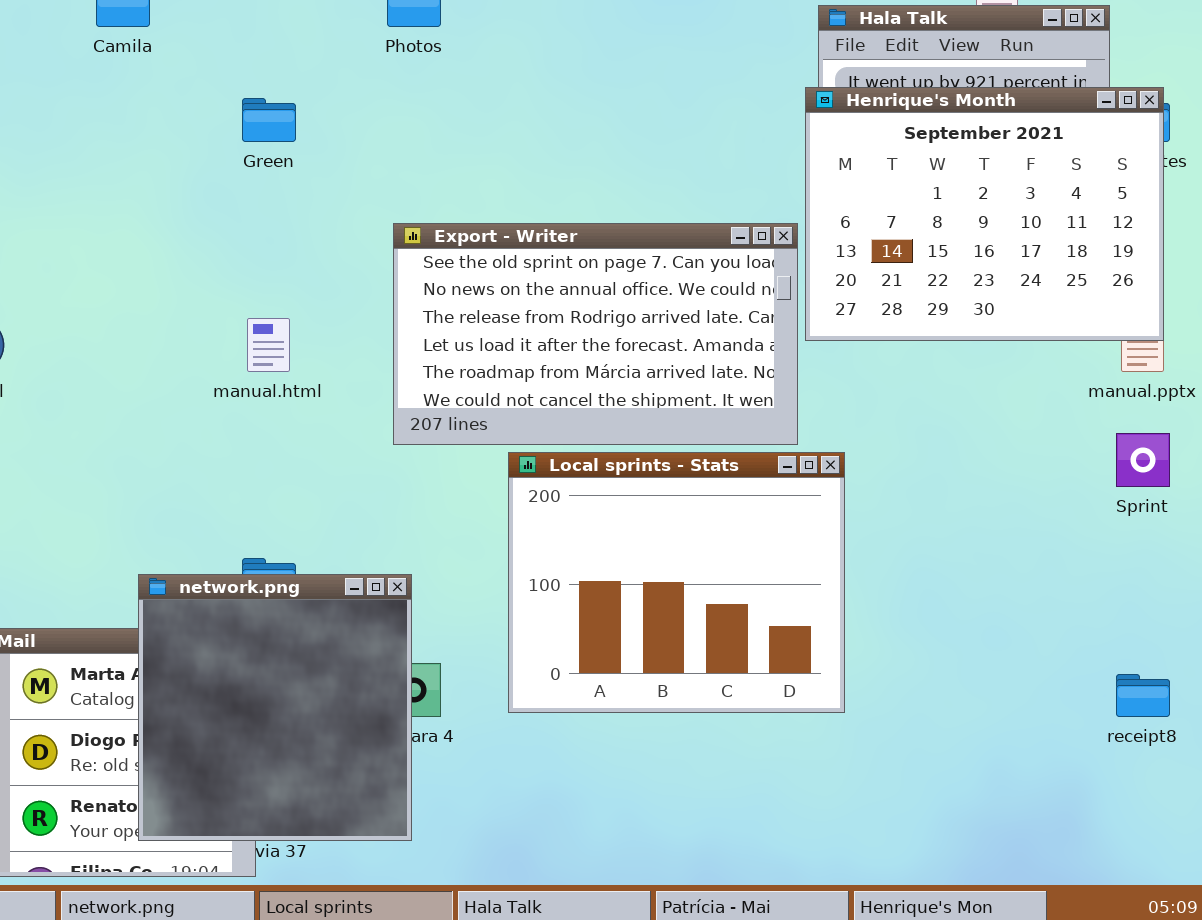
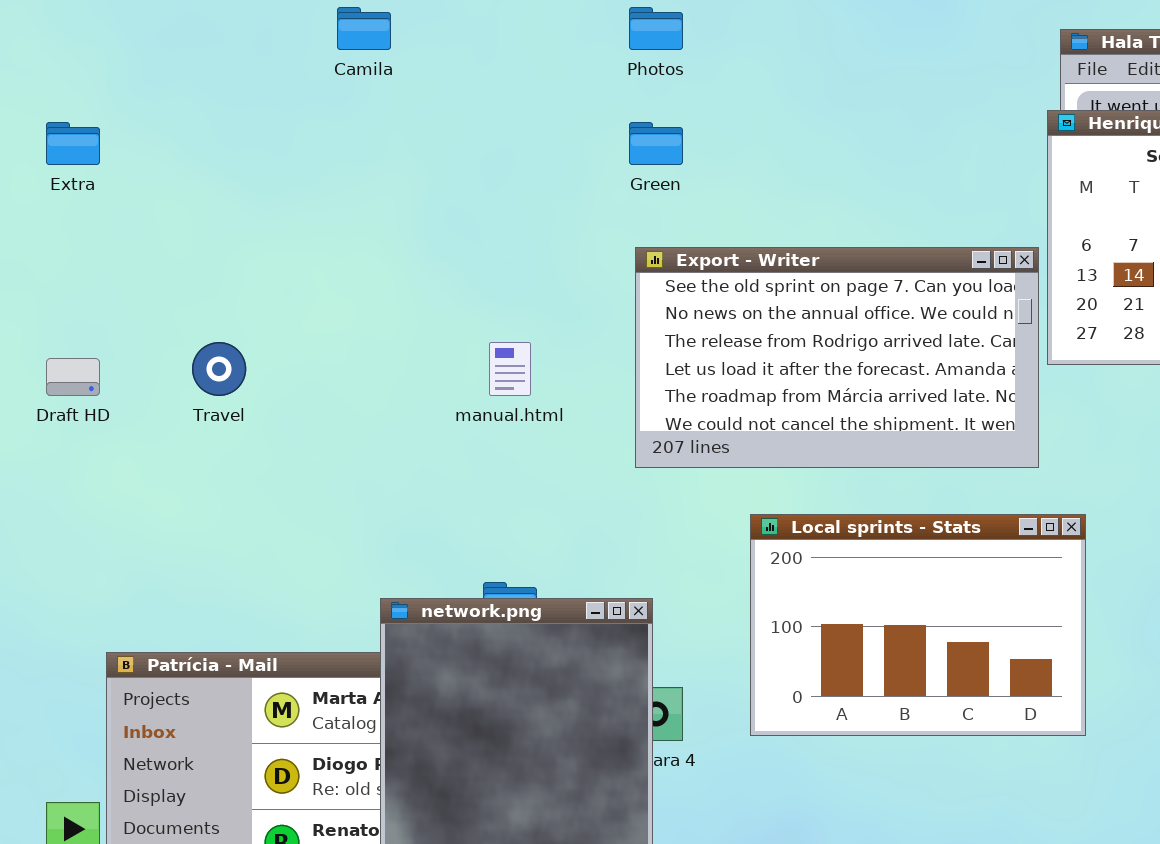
Green: [242,98,296,142] -> [629,122,683,165], moved
Local sprints - Stats: [508,452,845,713] -> [750,514,1086,736], resized

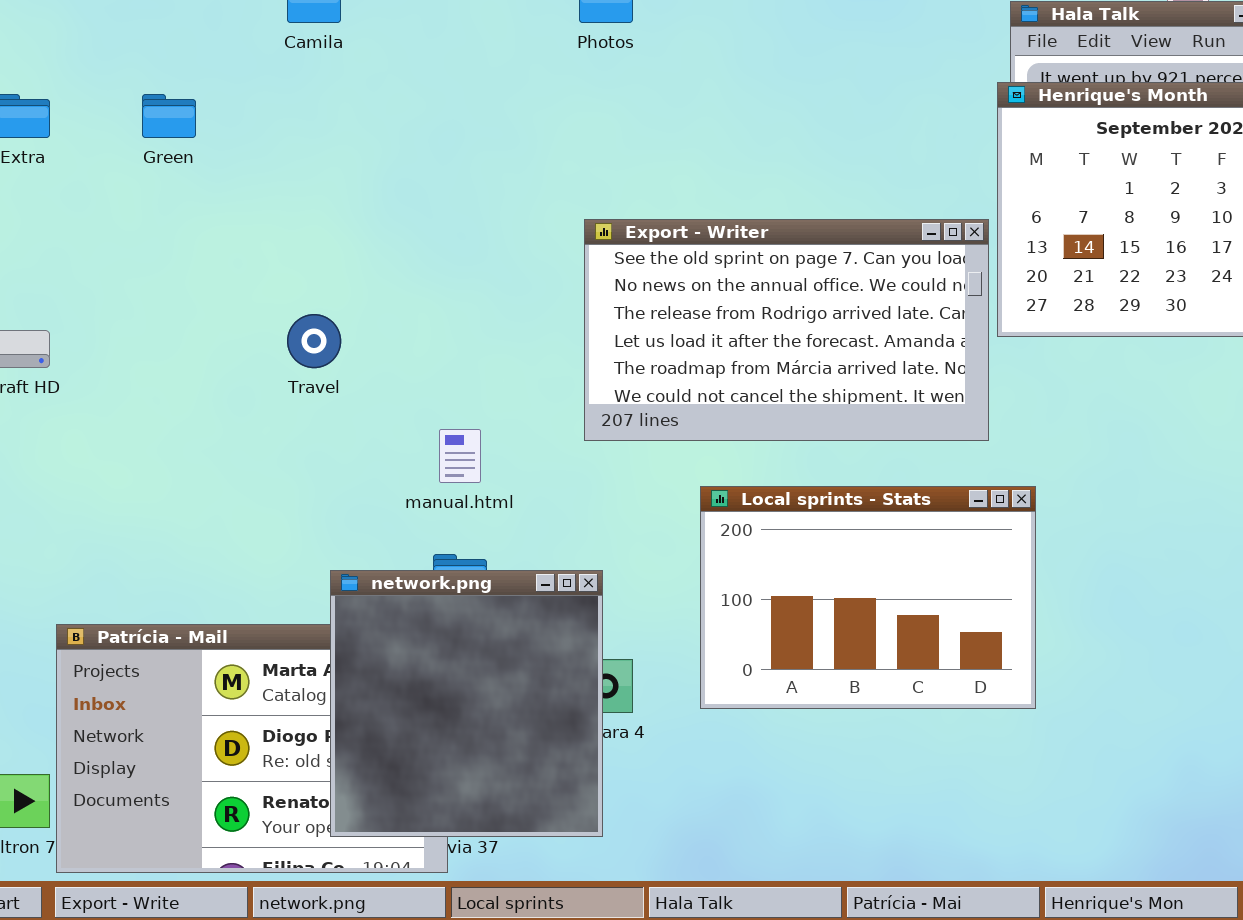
Green: [629,122,683,165] -> [142,94,196,138], moved
Travel: [192,342,246,396] -> [287,314,341,368], moved
manual.html: [489,342,531,396] -> [439,429,481,483], moved

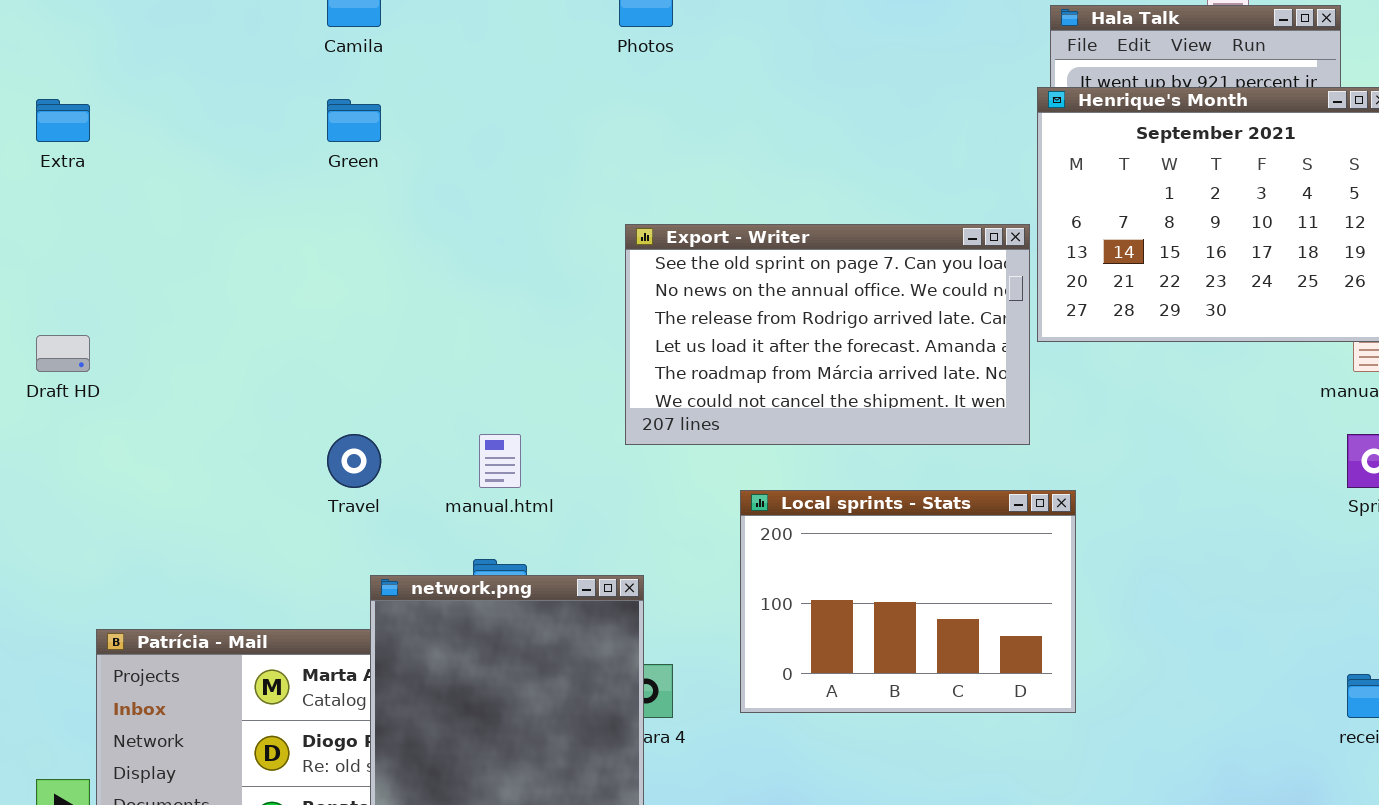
Green: [142,94,196,138] -> [327,99,381,142], moved
Travel: [287,314,341,368] -> [327,434,381,488], moved

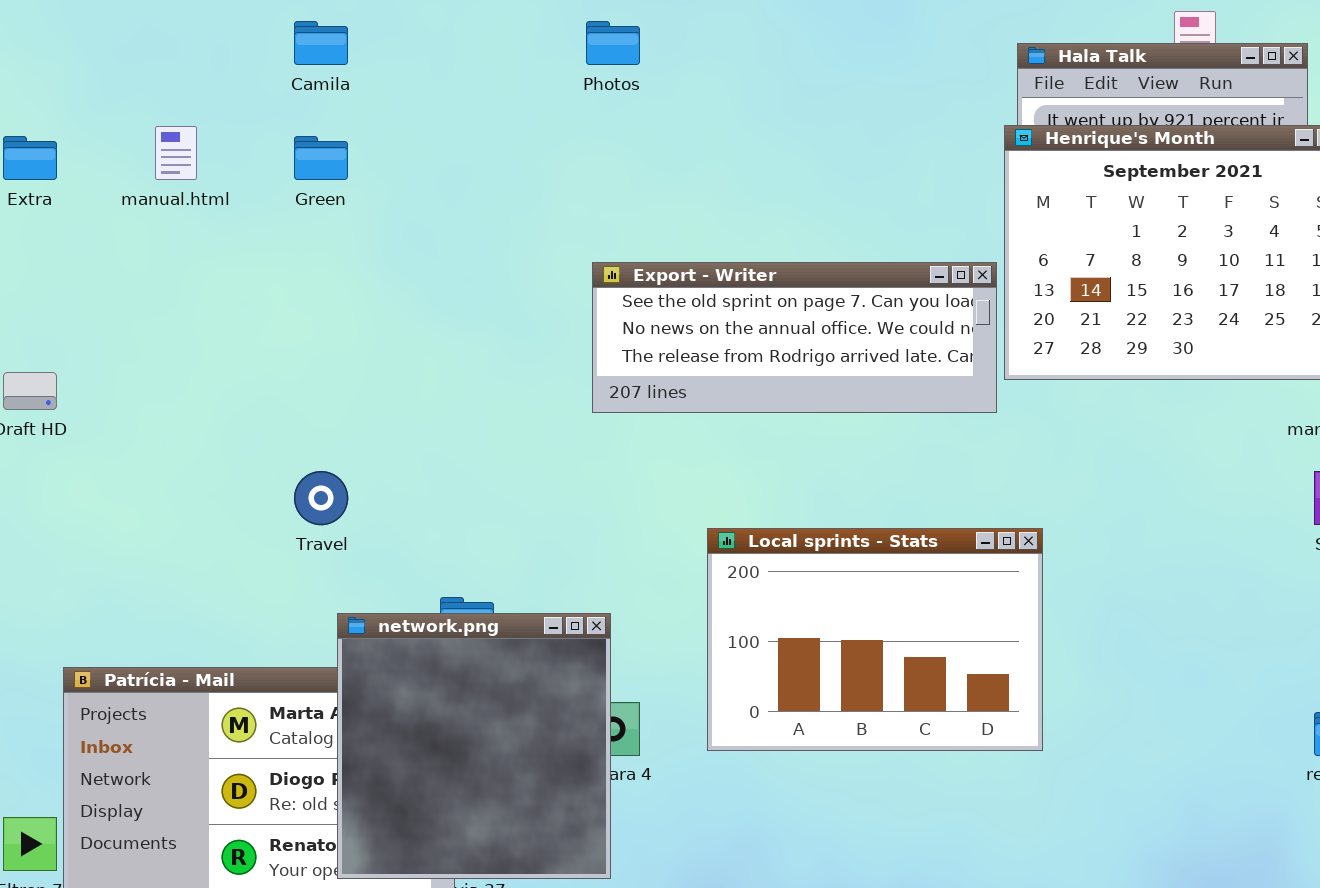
Export - Writer: [625,224,1030,445] -> [592,262,997,413], resized
manual.html: [479,434,521,488] -> [155,126,197,180], moved

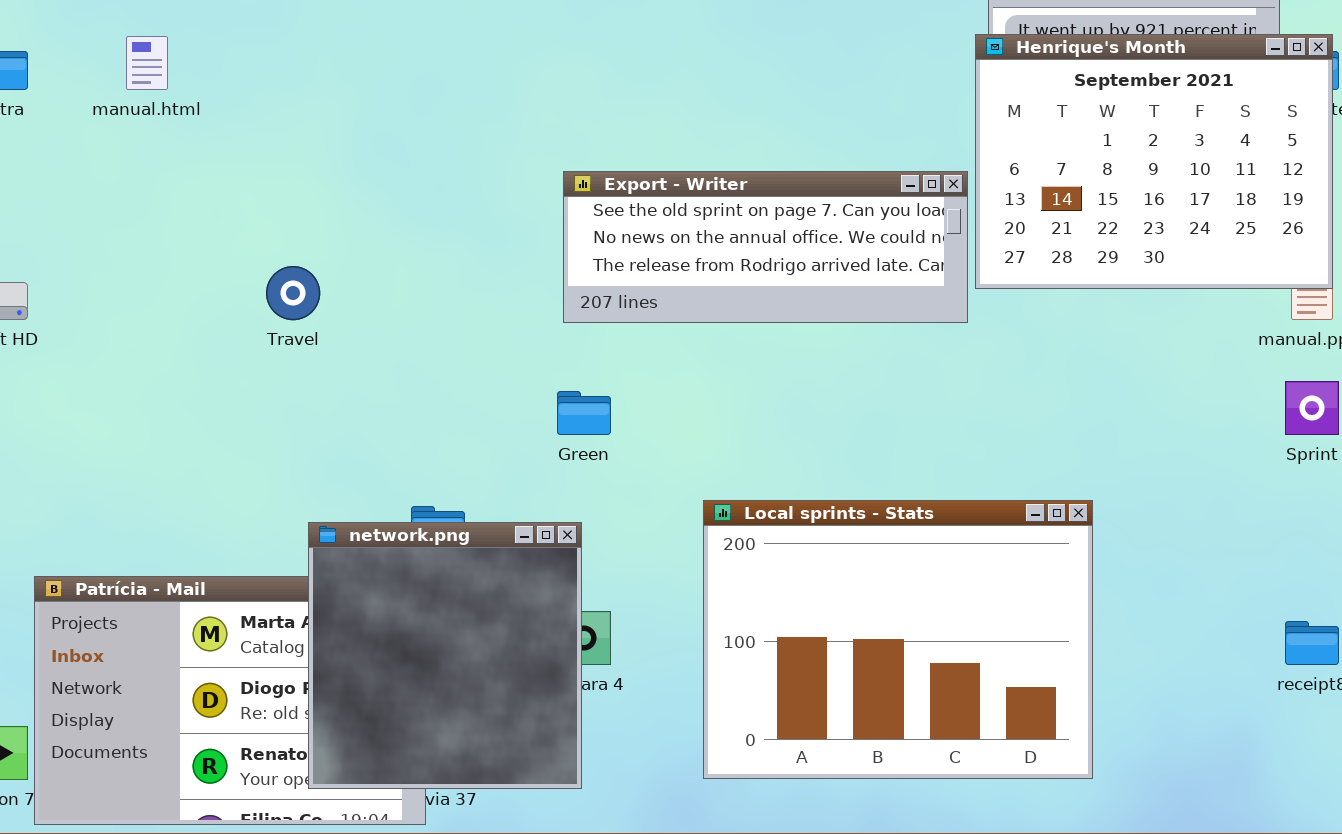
Green: [294,136,348,180] -> [557,391,611,435], moved
Travel: [294,471,348,525] -> [266,266,320,320], moved
Local sprints - Stats: [707,528,1043,751] -> [703,500,1093,779], moved, resized

